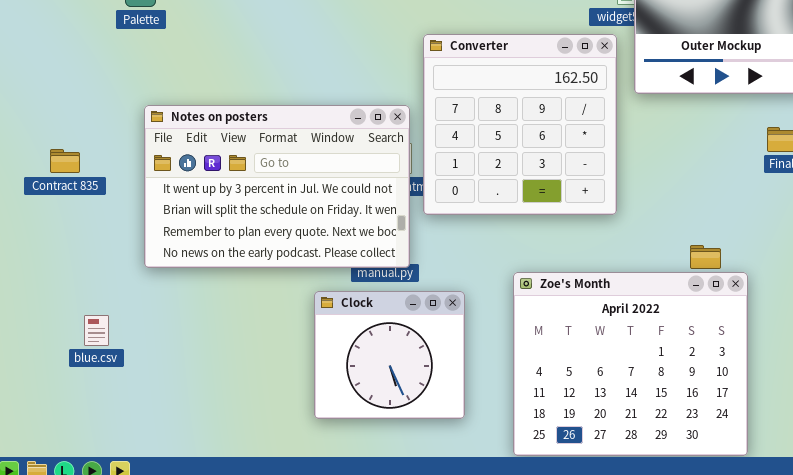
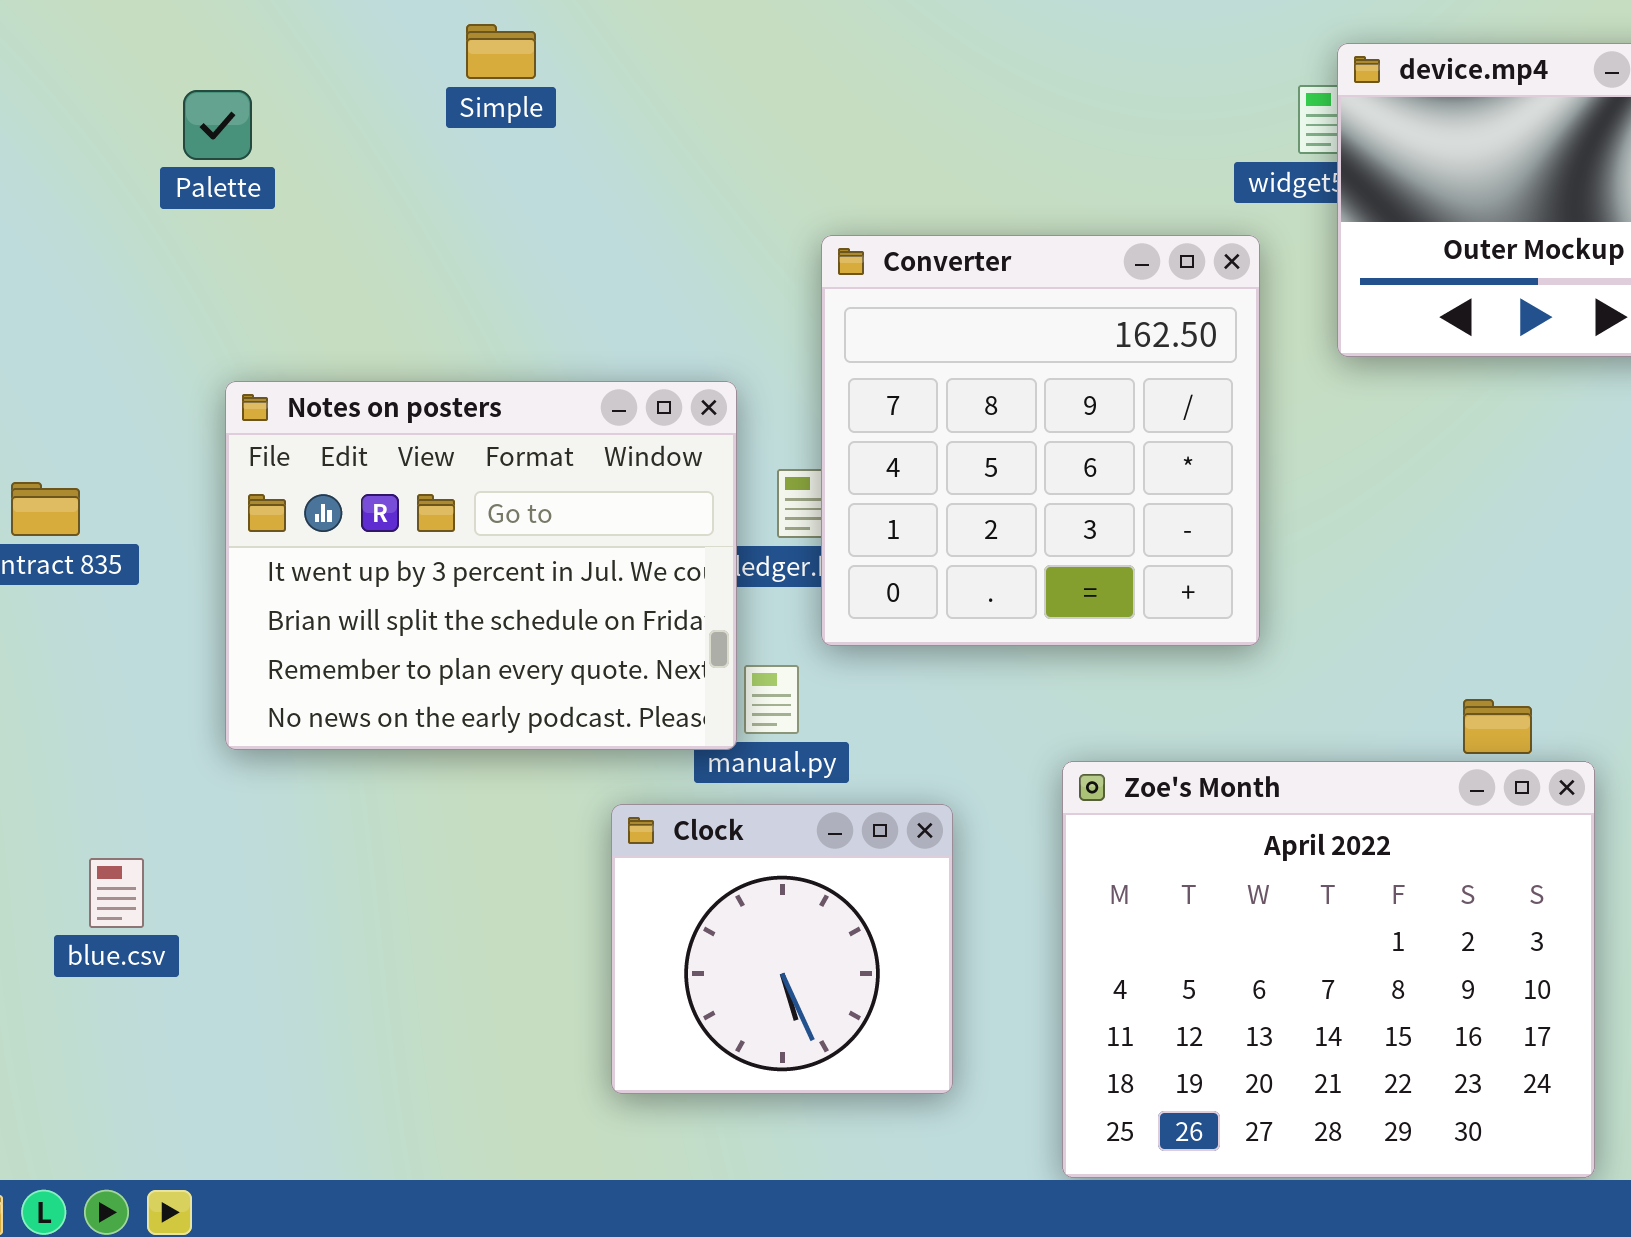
Converter: [423,34,617,215] -> [821,235,1260,646], moved
Notes on posters: [144,105,410,268] -> [225,381,737,750], resized

